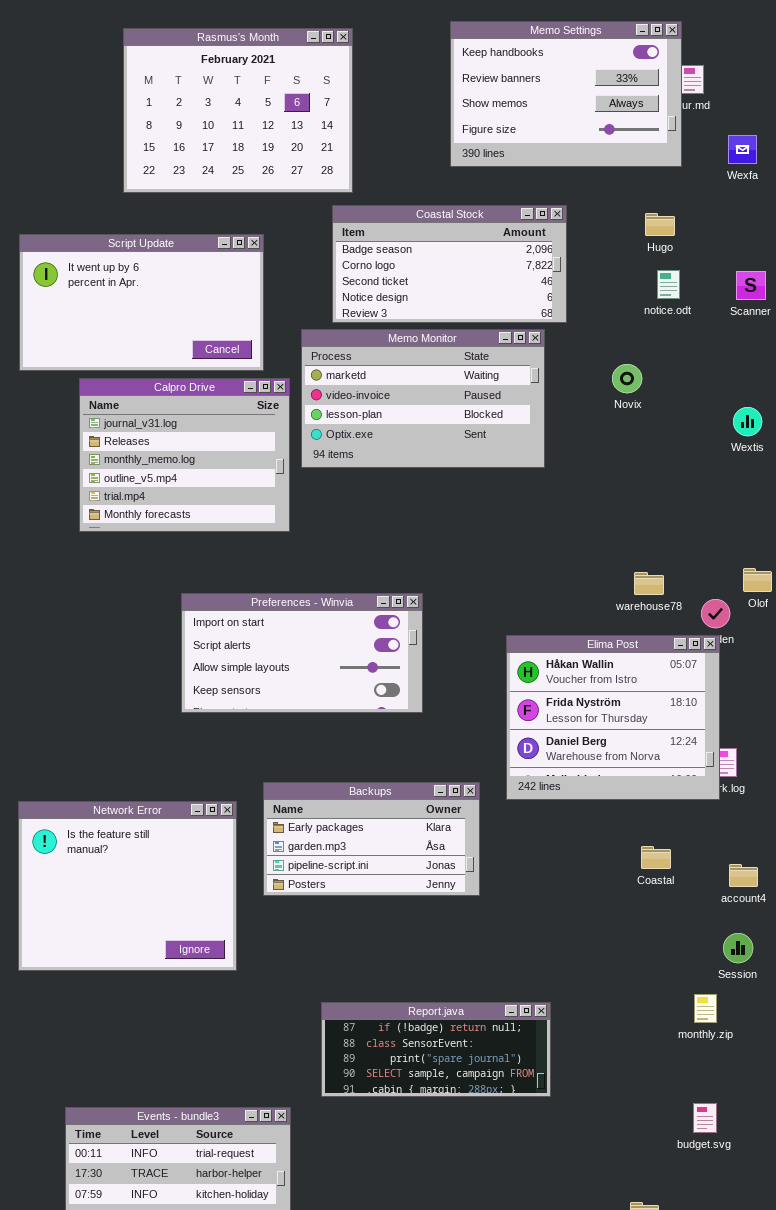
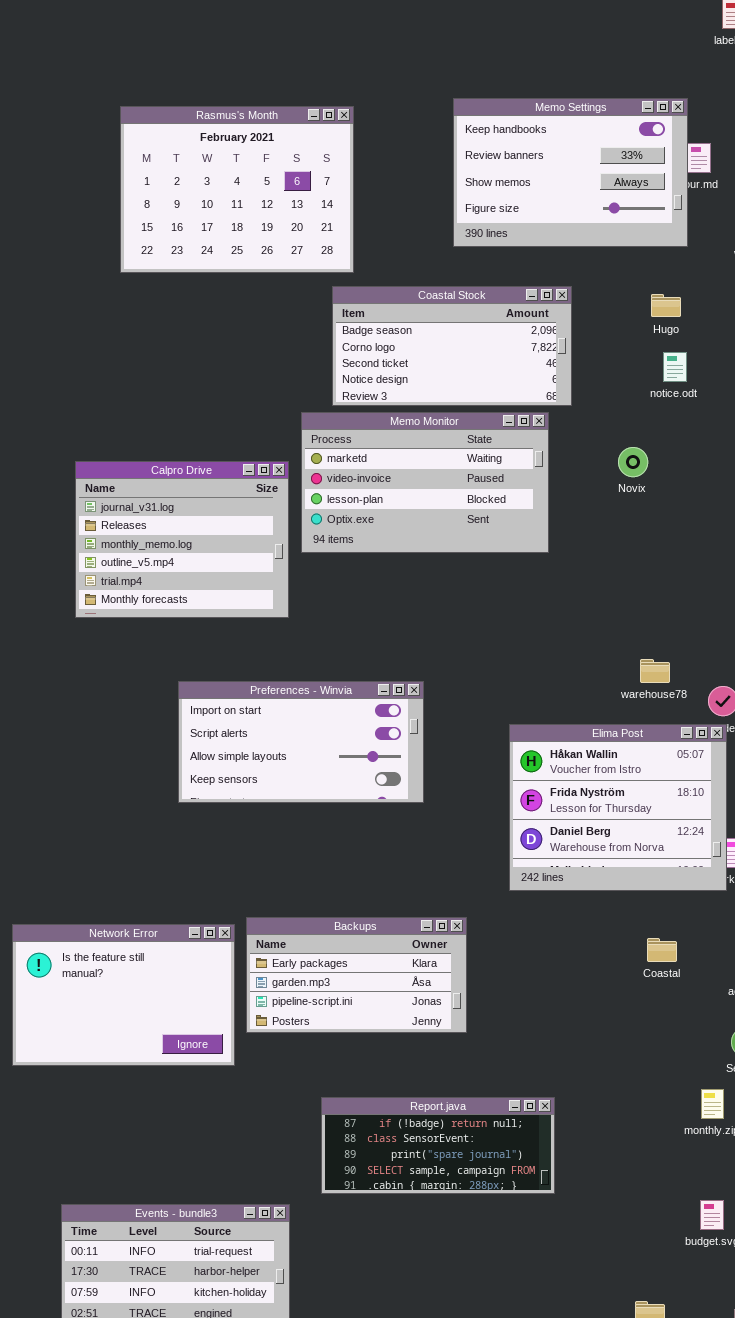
Script Update: [19,234,264,371] -> none, closed
Backups: [263,782,480,896] -> [246,917,467,1033], moved
Network Error: [18,801,237,971] -> [12,924,235,1066], resized

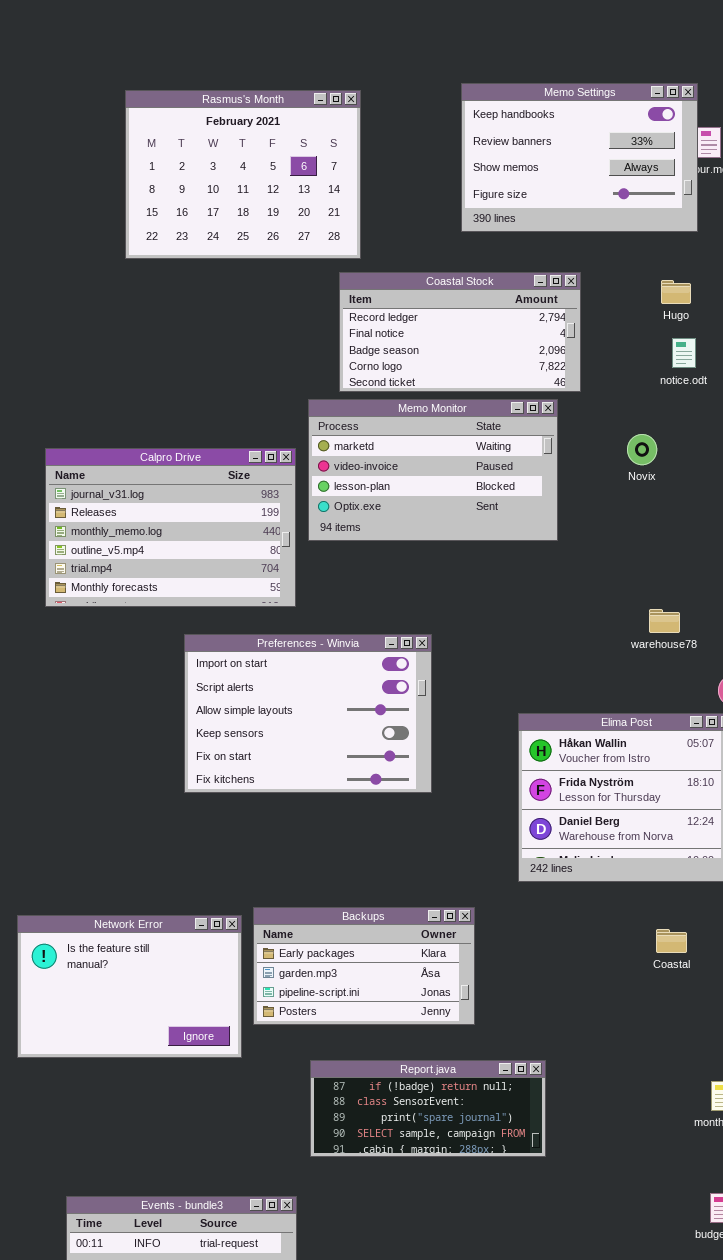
Coastal Stock: [332,286,572,406] -> [339,272,581,392], scrolled up 2 rows
Calpro Drive: [75,461,289,618] -> [45,448,296,607], resized
warehouse78: [640,659,670,683] -> [649,609,680,633], moved
Preferences - Winvia: [178,681,424,803] -> [184,634,432,793], resized
Report.java: [321,1097,555,1194] -> [310,1060,546,1157], moved

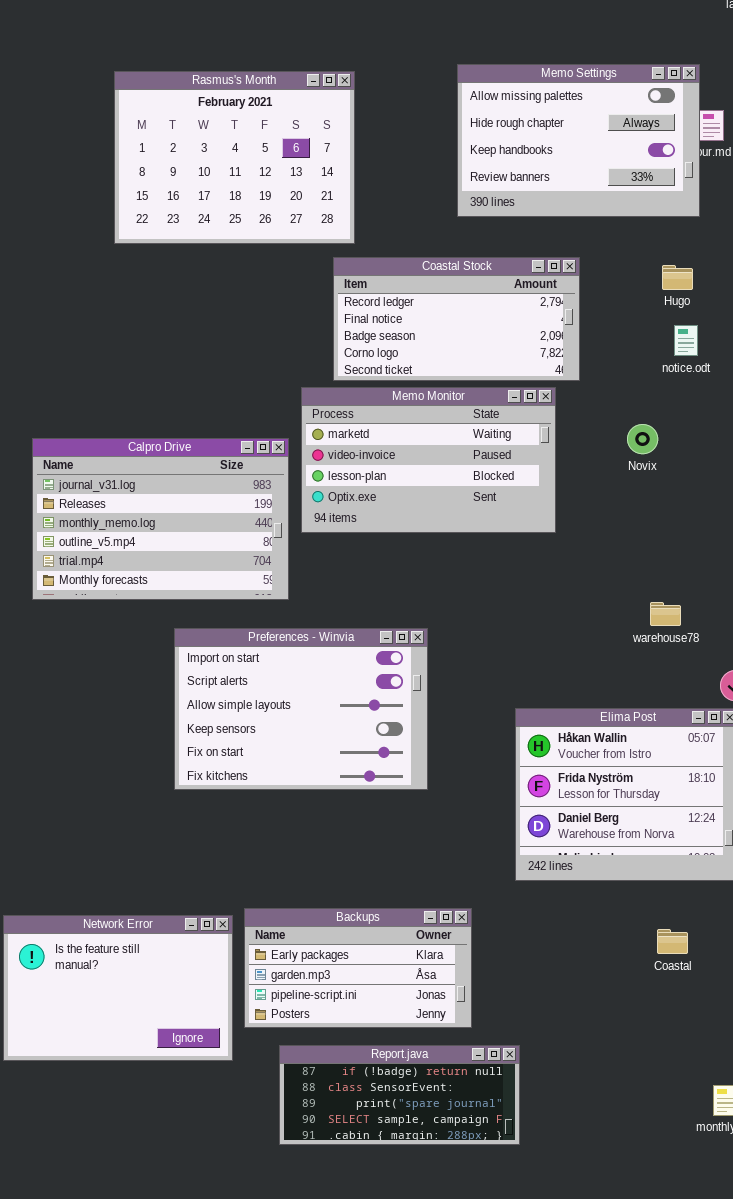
Memo Settings: [461,83,698,232] -> [457,64,700,217], scrolled up 2 rows
Report.java: [310,1060,546,1157] -> [279,1045,520,1145], moved

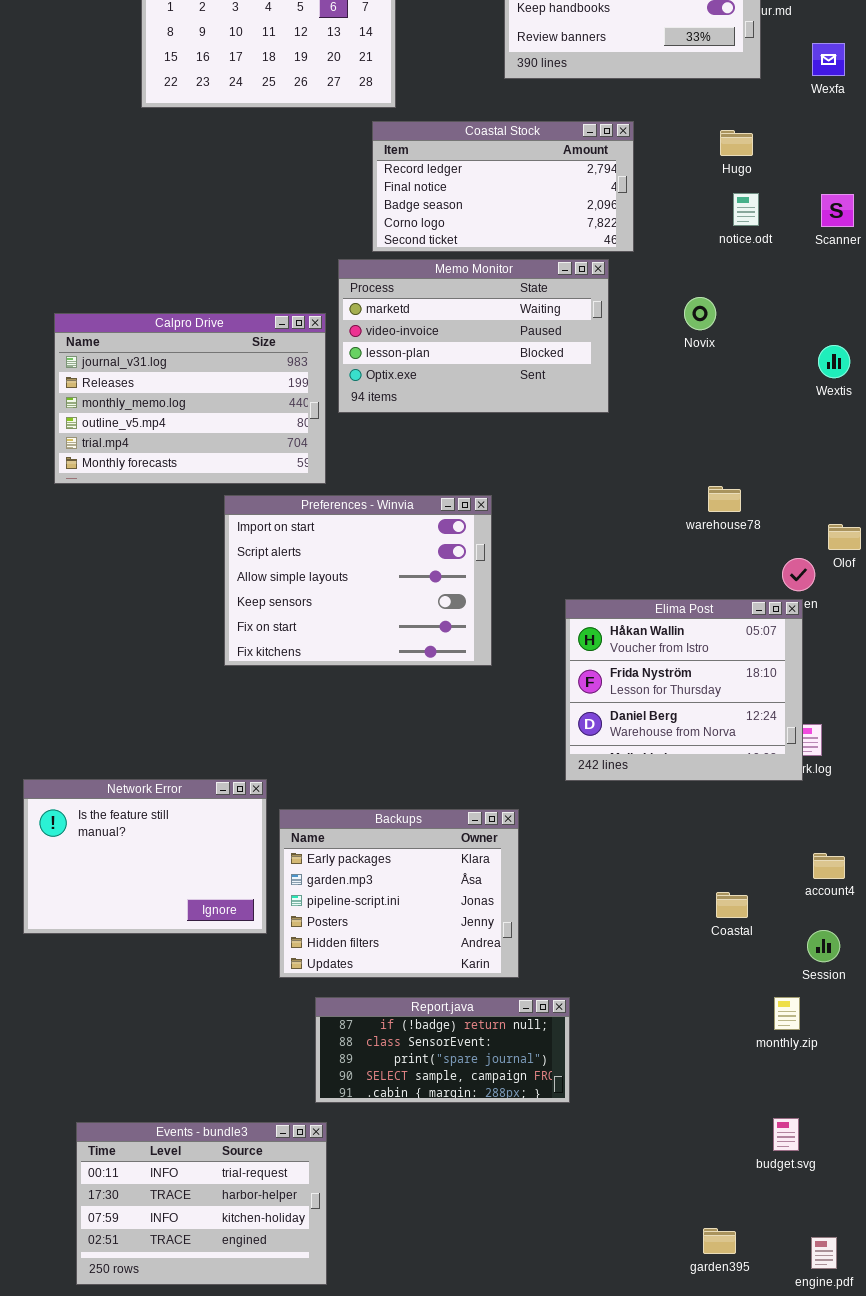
Preferences - Winvia: [174,628,428,790] -> [224,495,492,666], moved
Backups: [244,908,472,1028] -> [279,809,519,978], resized
Network Error: [3,915,233,1061] -> [23,779,267,934], moved
Coastal: [657,929,688,954] -> [716,892,748,918], moved
Report.java: [279,1045,520,1145] -> [315,997,570,1103], moved

